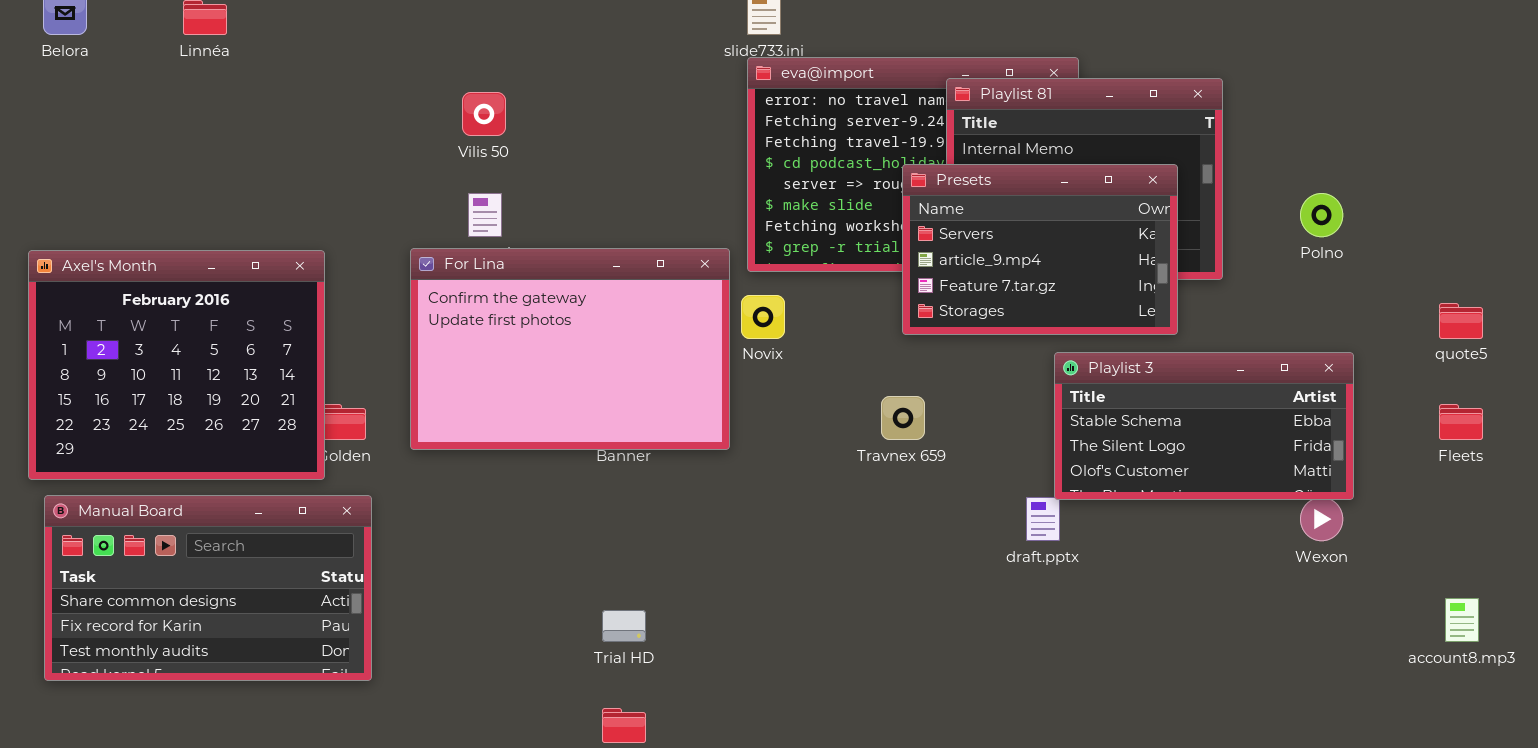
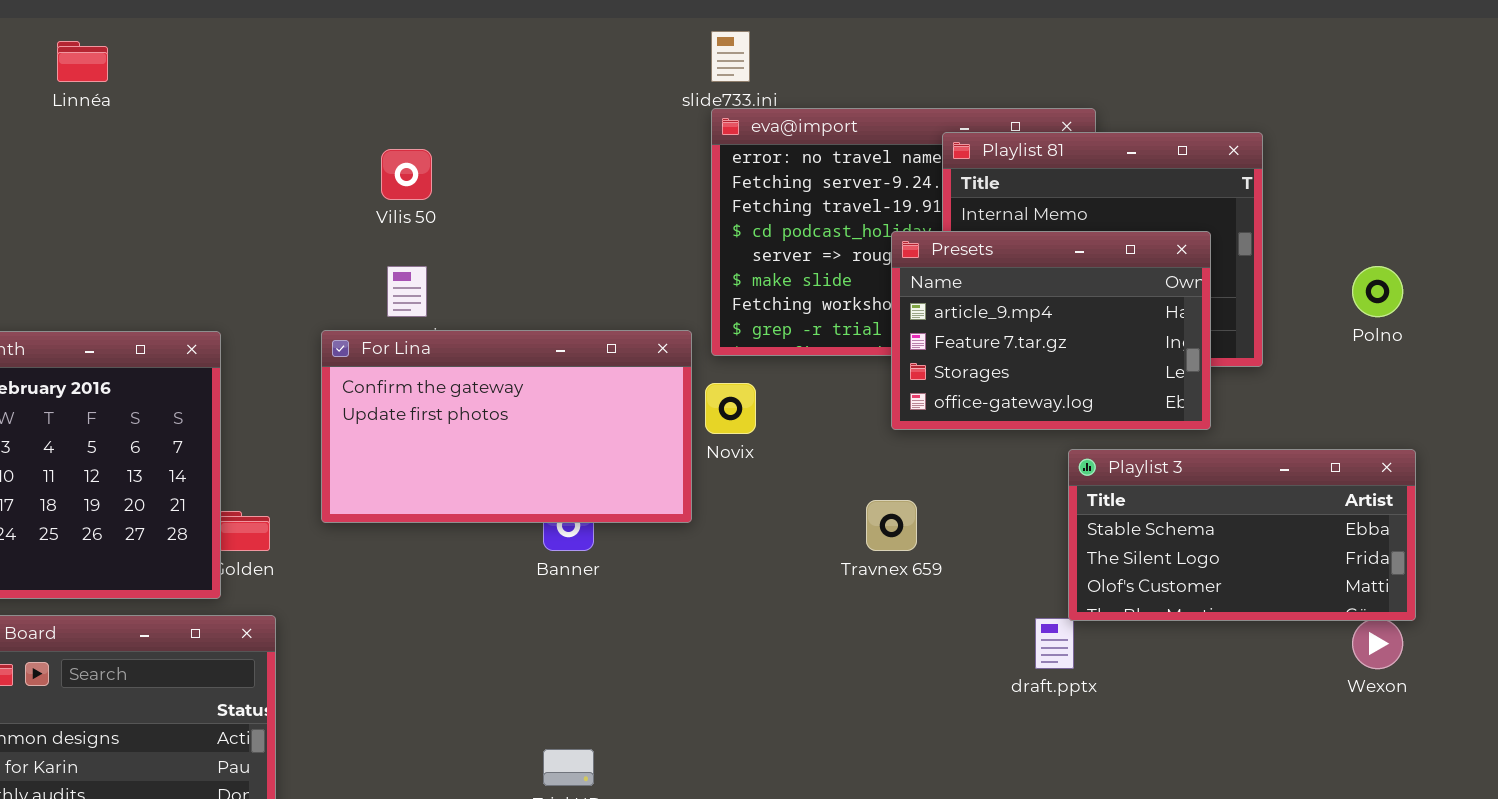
Presets: [902,164,1178,335] -> [891,231,1211,430], scrolled down 1 row
For Lina: [410,248,730,450] -> [321,330,692,523], resized

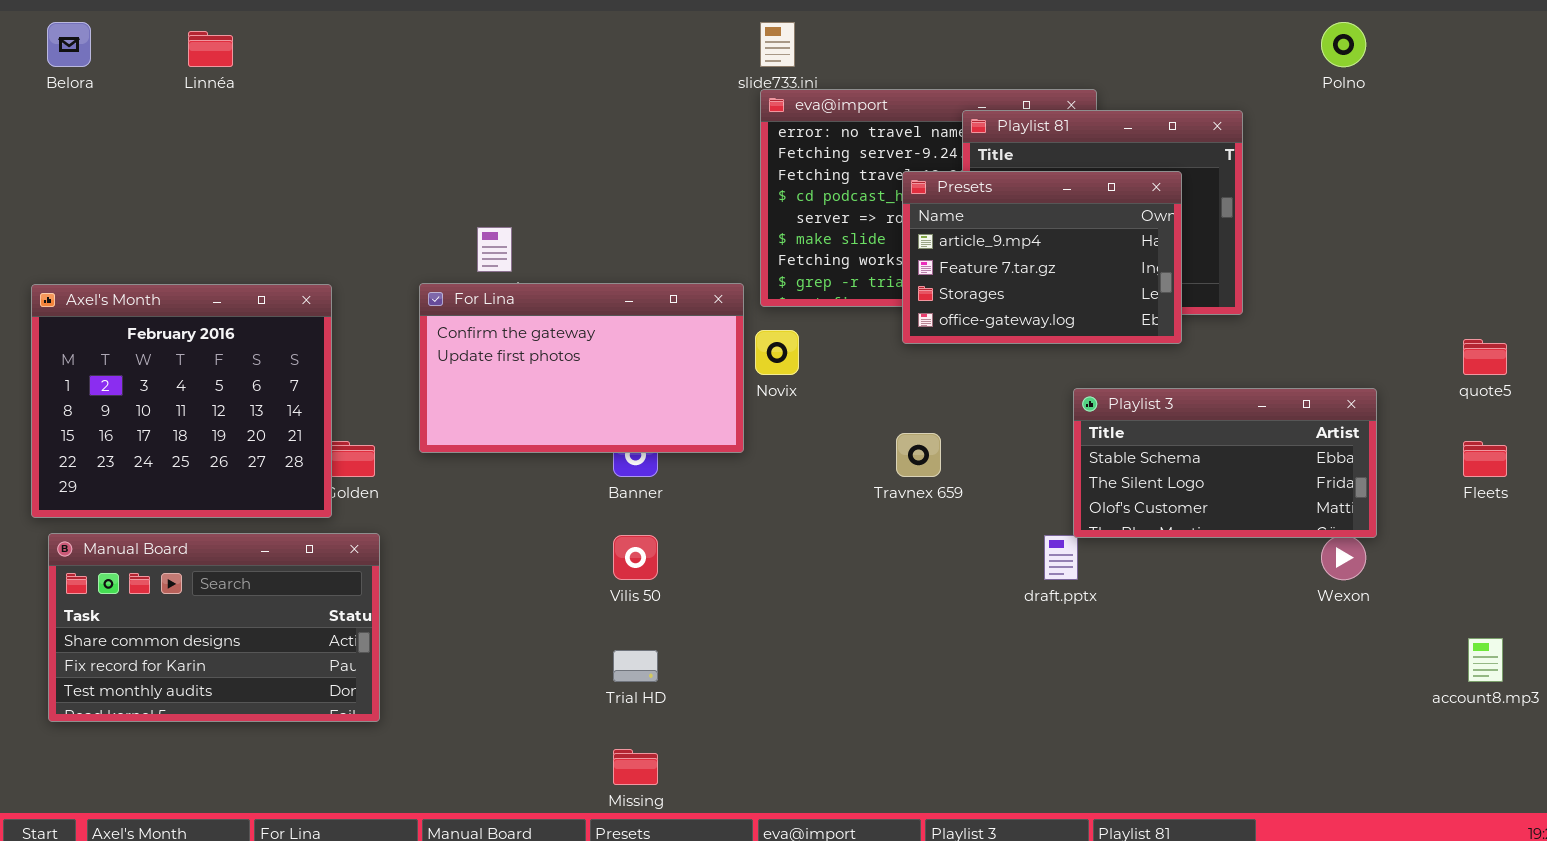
Vilis 50: [381,149,432,200] -> [613,535,658,580], moved
Presets: [891,231,1211,430] -> [902,171,1182,344], moved
Polno: [1352,266,1403,317] -> [1321,22,1366,67], moved

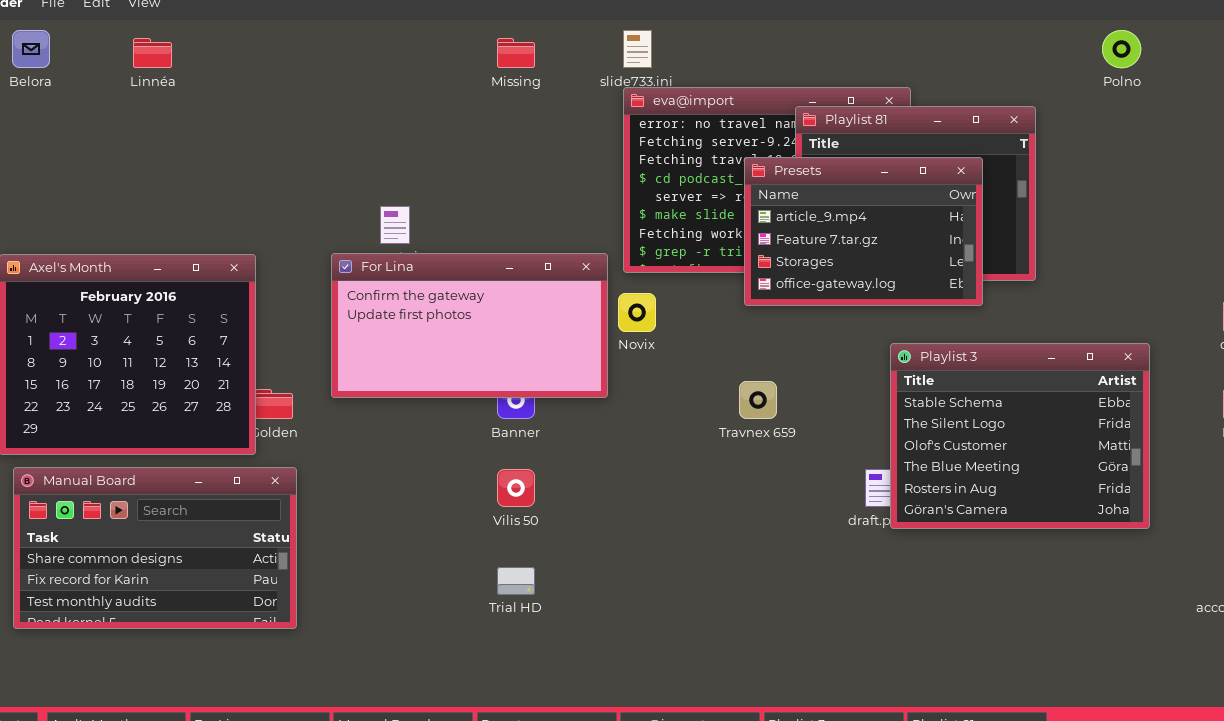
Playlist 3: [1073,388,1377,538] -> [890,343,1150,529], resized
Missing: [613,749,658,785] -> [497,38,535,68], moved

